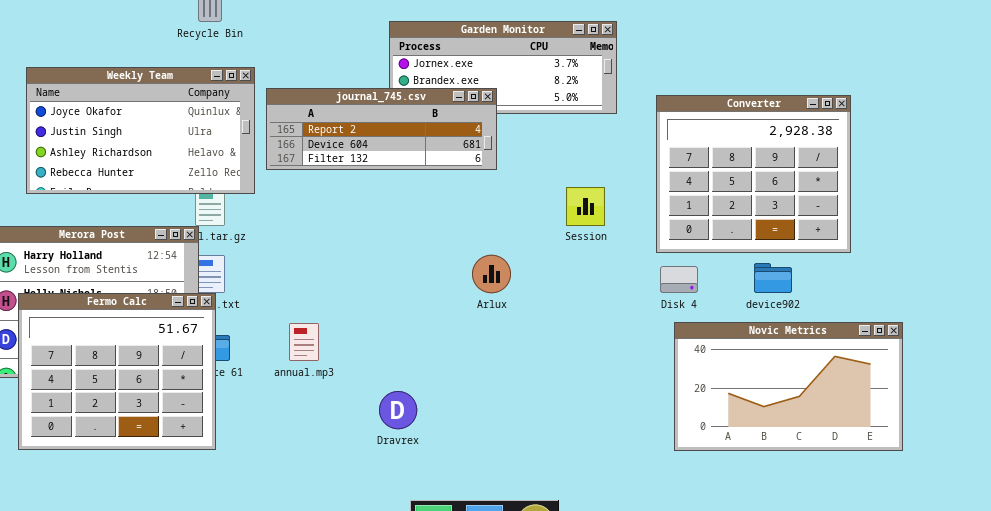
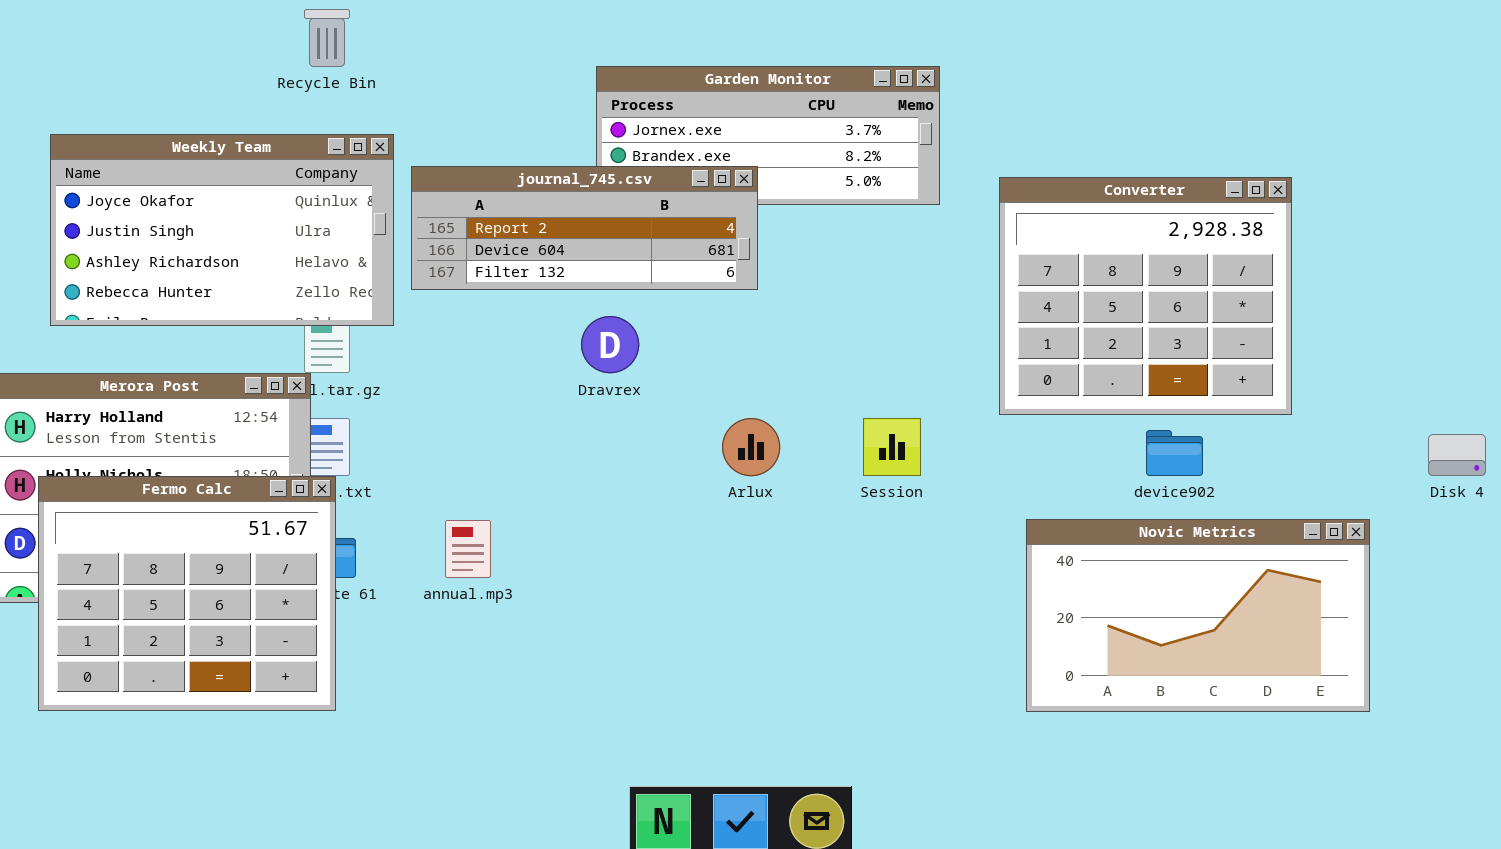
Session: [566,187,605,226] -> [863,418,921,476], moved
Disk 4: [660,266,698,293] -> [1428,434,1486,476], moved
Dravrex: [379,391,417,429] -> [581,316,639,373], moved

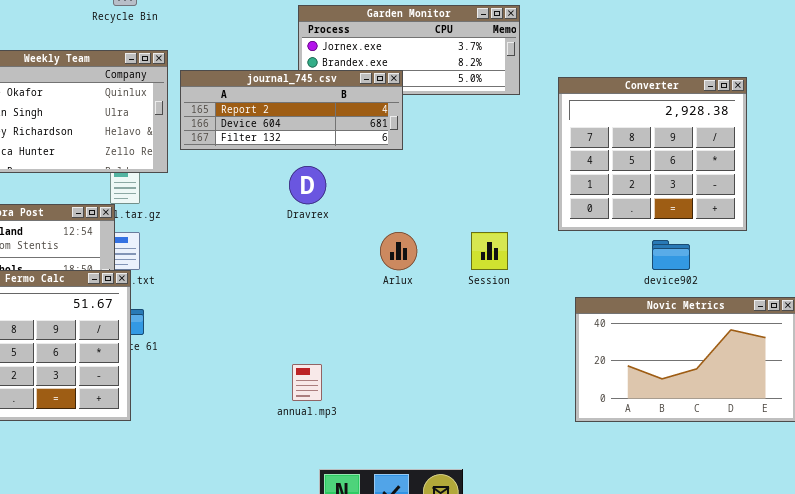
annual.mp3: [445,520,491,578] -> [292,364,322,401], moved

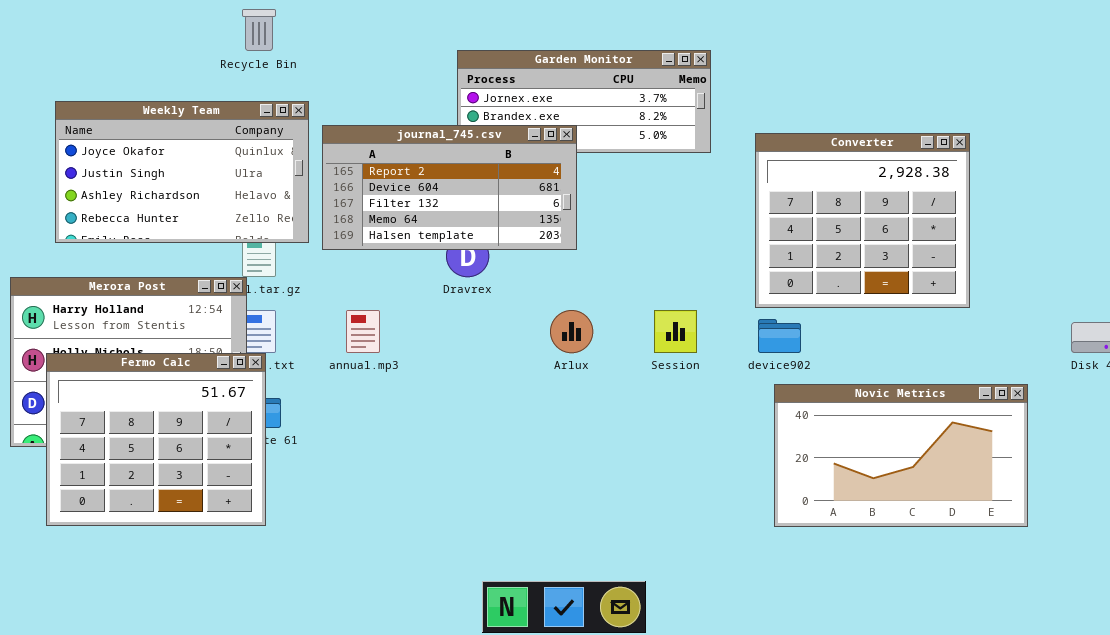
journal_745.csv: [180,70,403,150] -> [322,125,577,250], resized
device902: [652,240,690,270] -> [758,319,801,353], moved
annual.mp3: [292,364,322,401] -> [346,310,380,353], moved

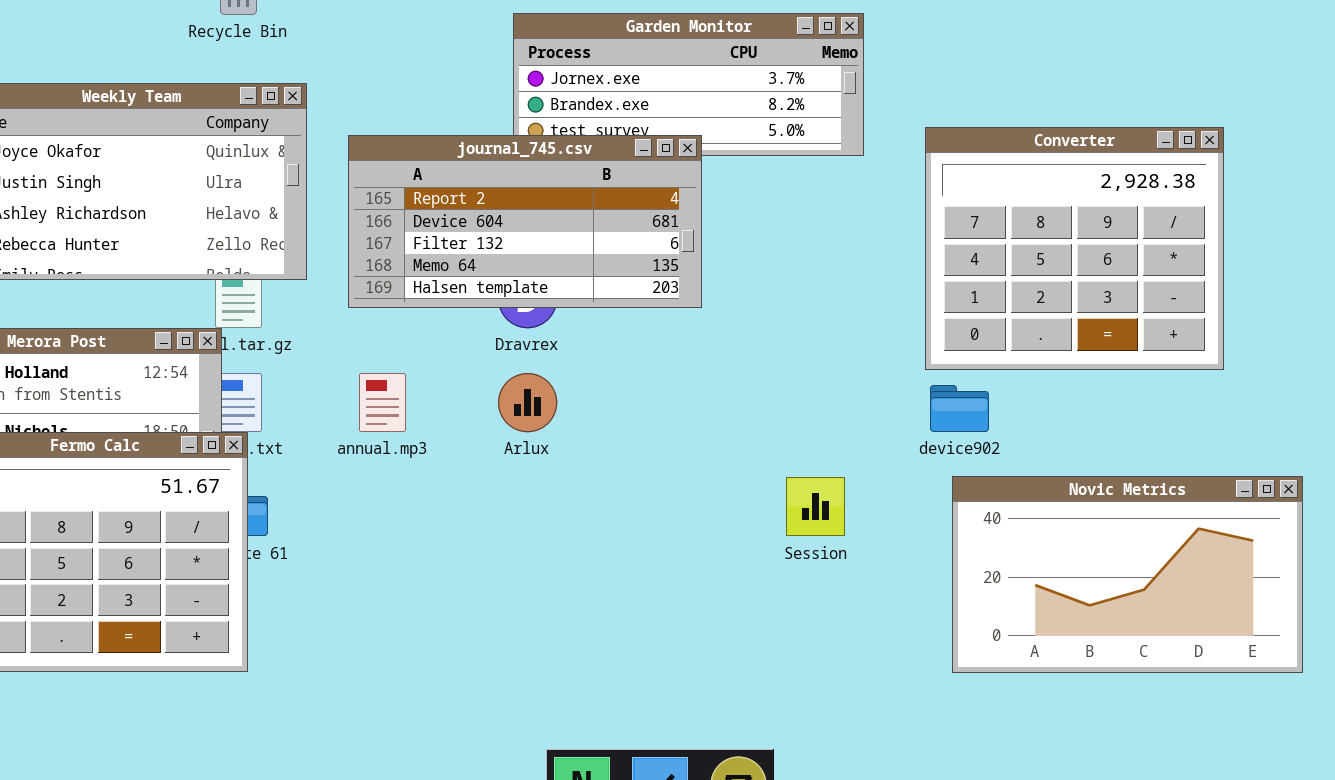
journal_745.csv: [322,125,577,250] -> [348,135,702,308], moved
Arlux: [550,310,593,353] -> [498,373,557,432], moved
Session: [654,310,697,353] -> [786,477,845,536], moved

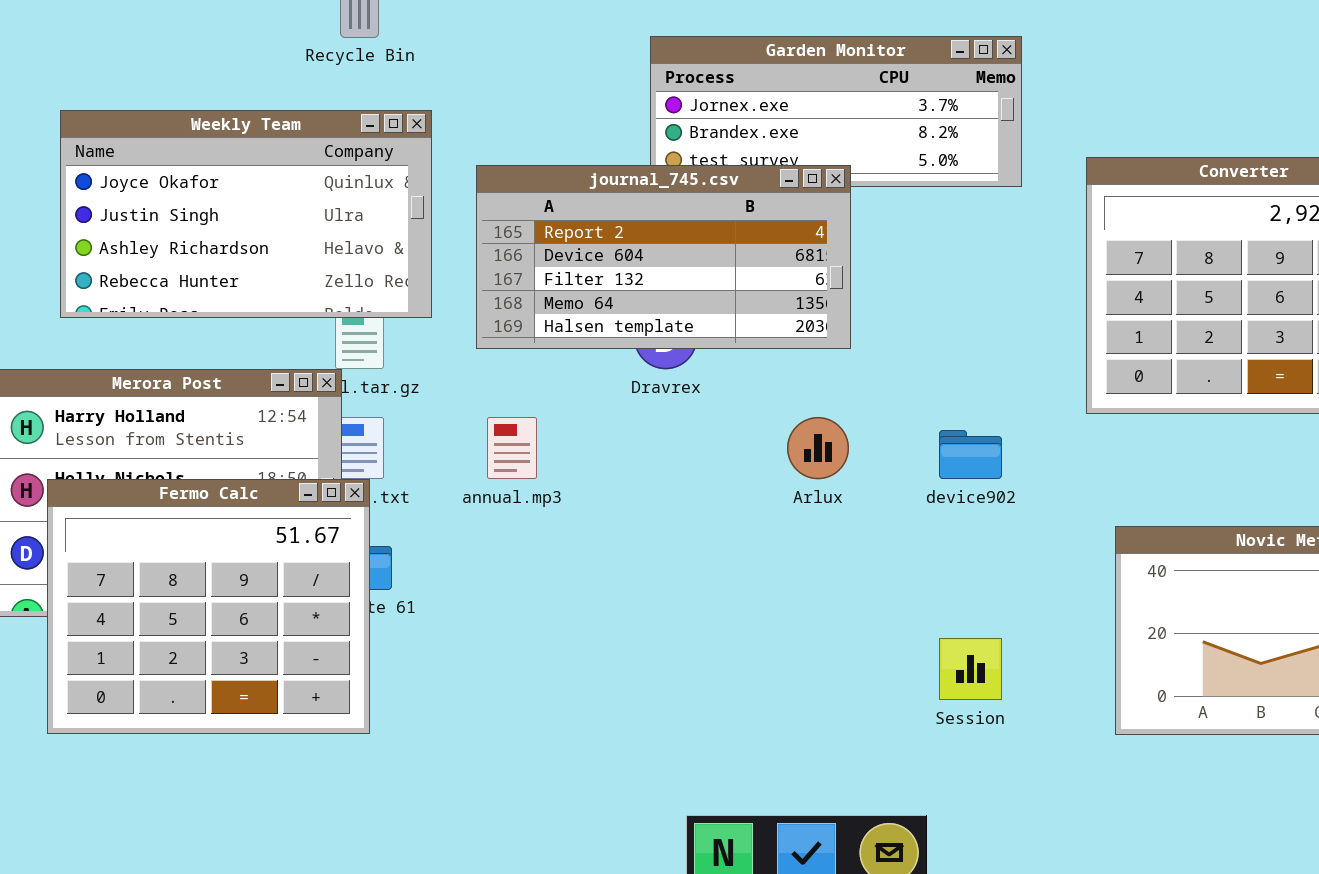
Arlux: [498,373,557,432] -> [787,417,849,479], moved
device902: [930,385,989,432] -> [939,430,1002,479], moved
Session: [786,477,845,536] -> [939,638,1002,700], moved

